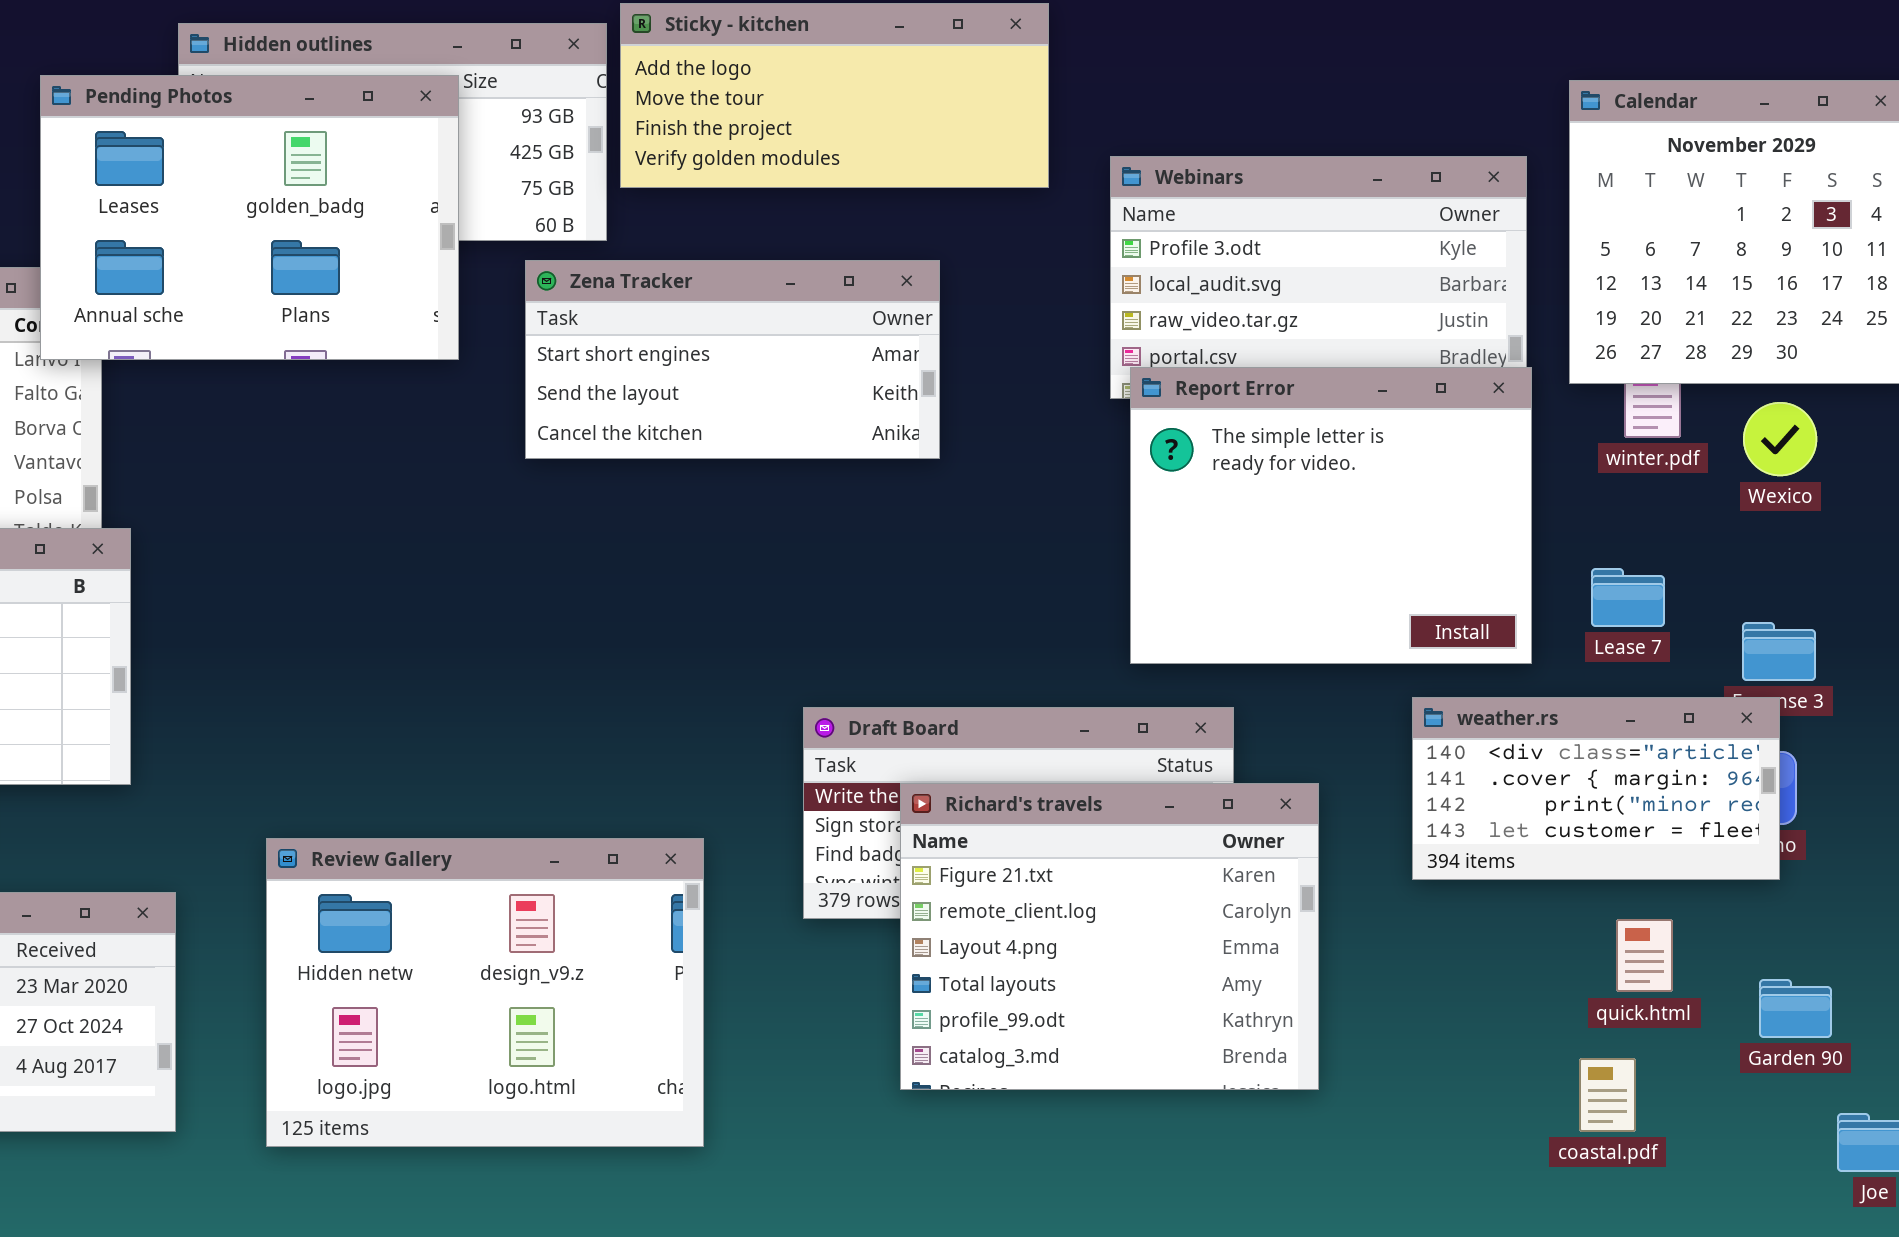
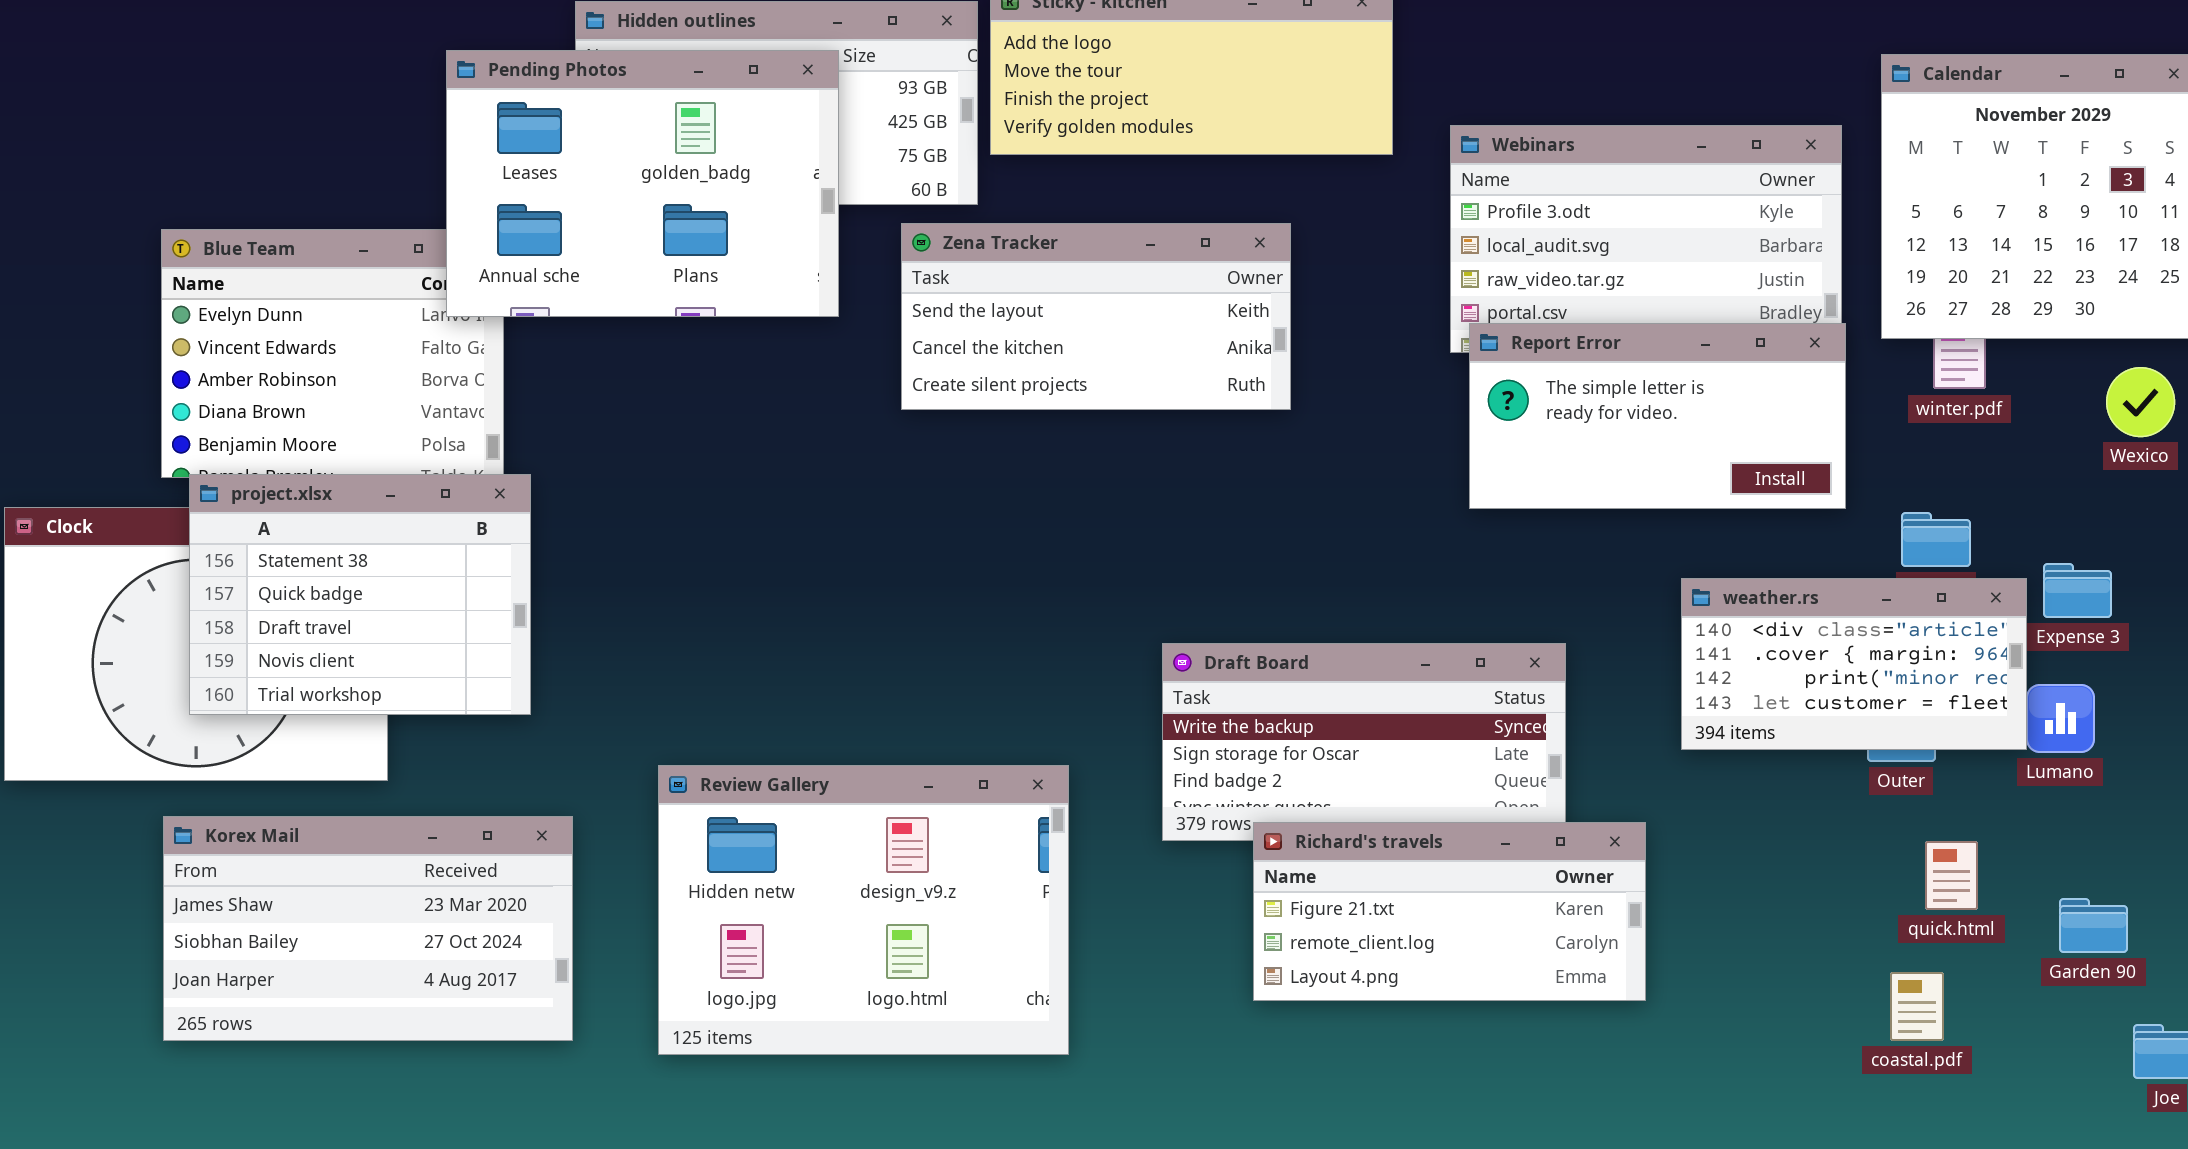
Zena Tracker: [525,260,940,459] -> [901,223,1291,410], scrolled down 1 row
Report Error: [1130,367,1532,664] -> [1469,323,1846,509], resized
Wexico: [1743,402,1817,476] -> [2106,367,2175,437], moved
weather.rs: [1412,697,1780,880] -> [1681,578,2027,750], moved
Richard's travels: [900,783,1319,1090] -> [1253,822,1646,1001], resized

